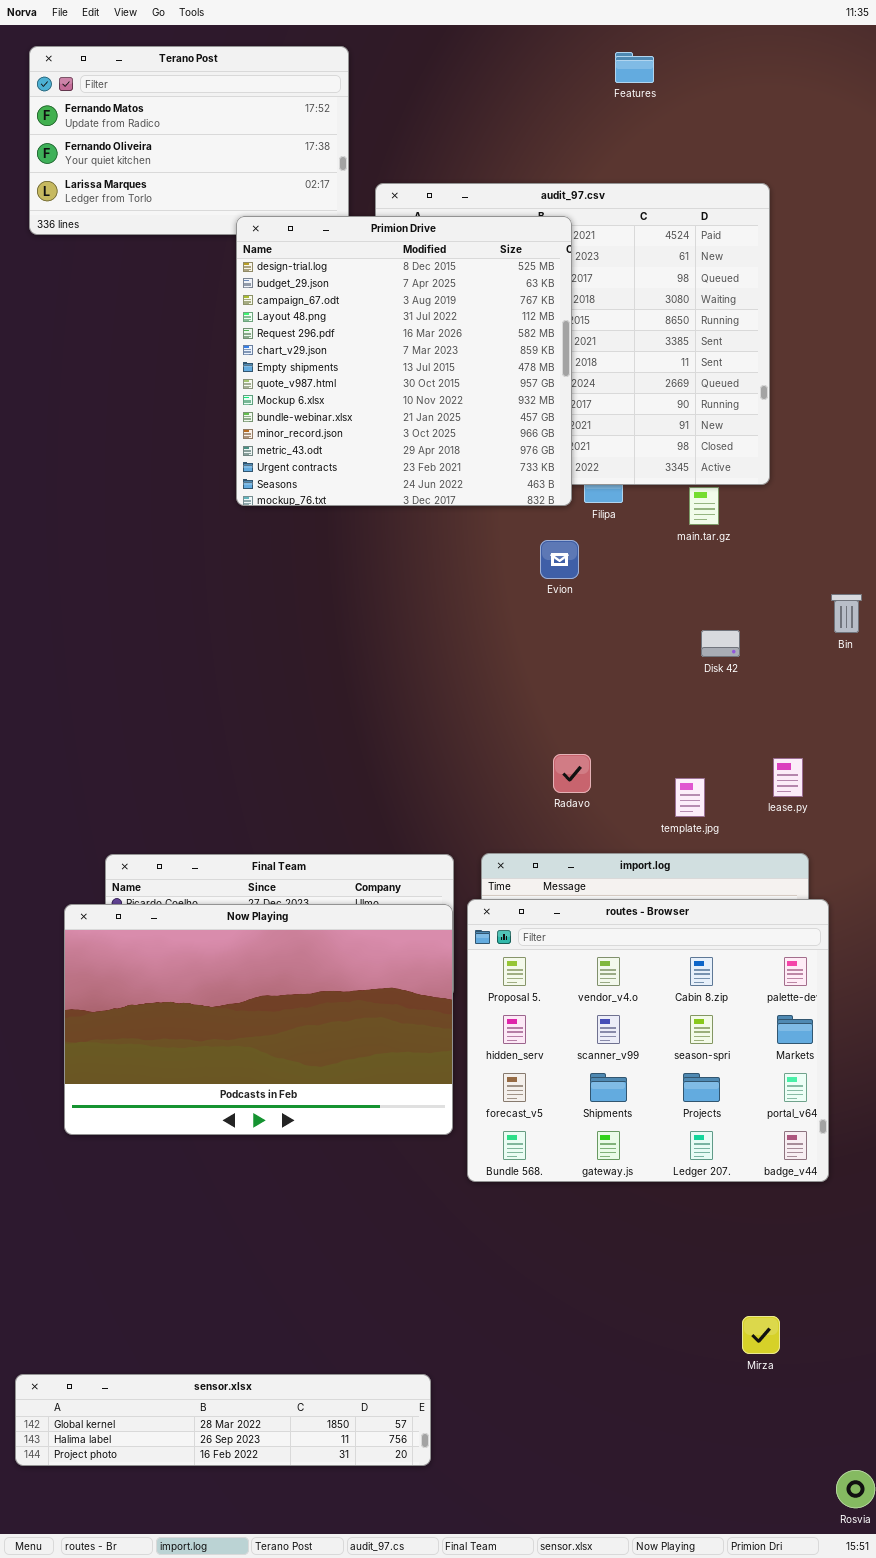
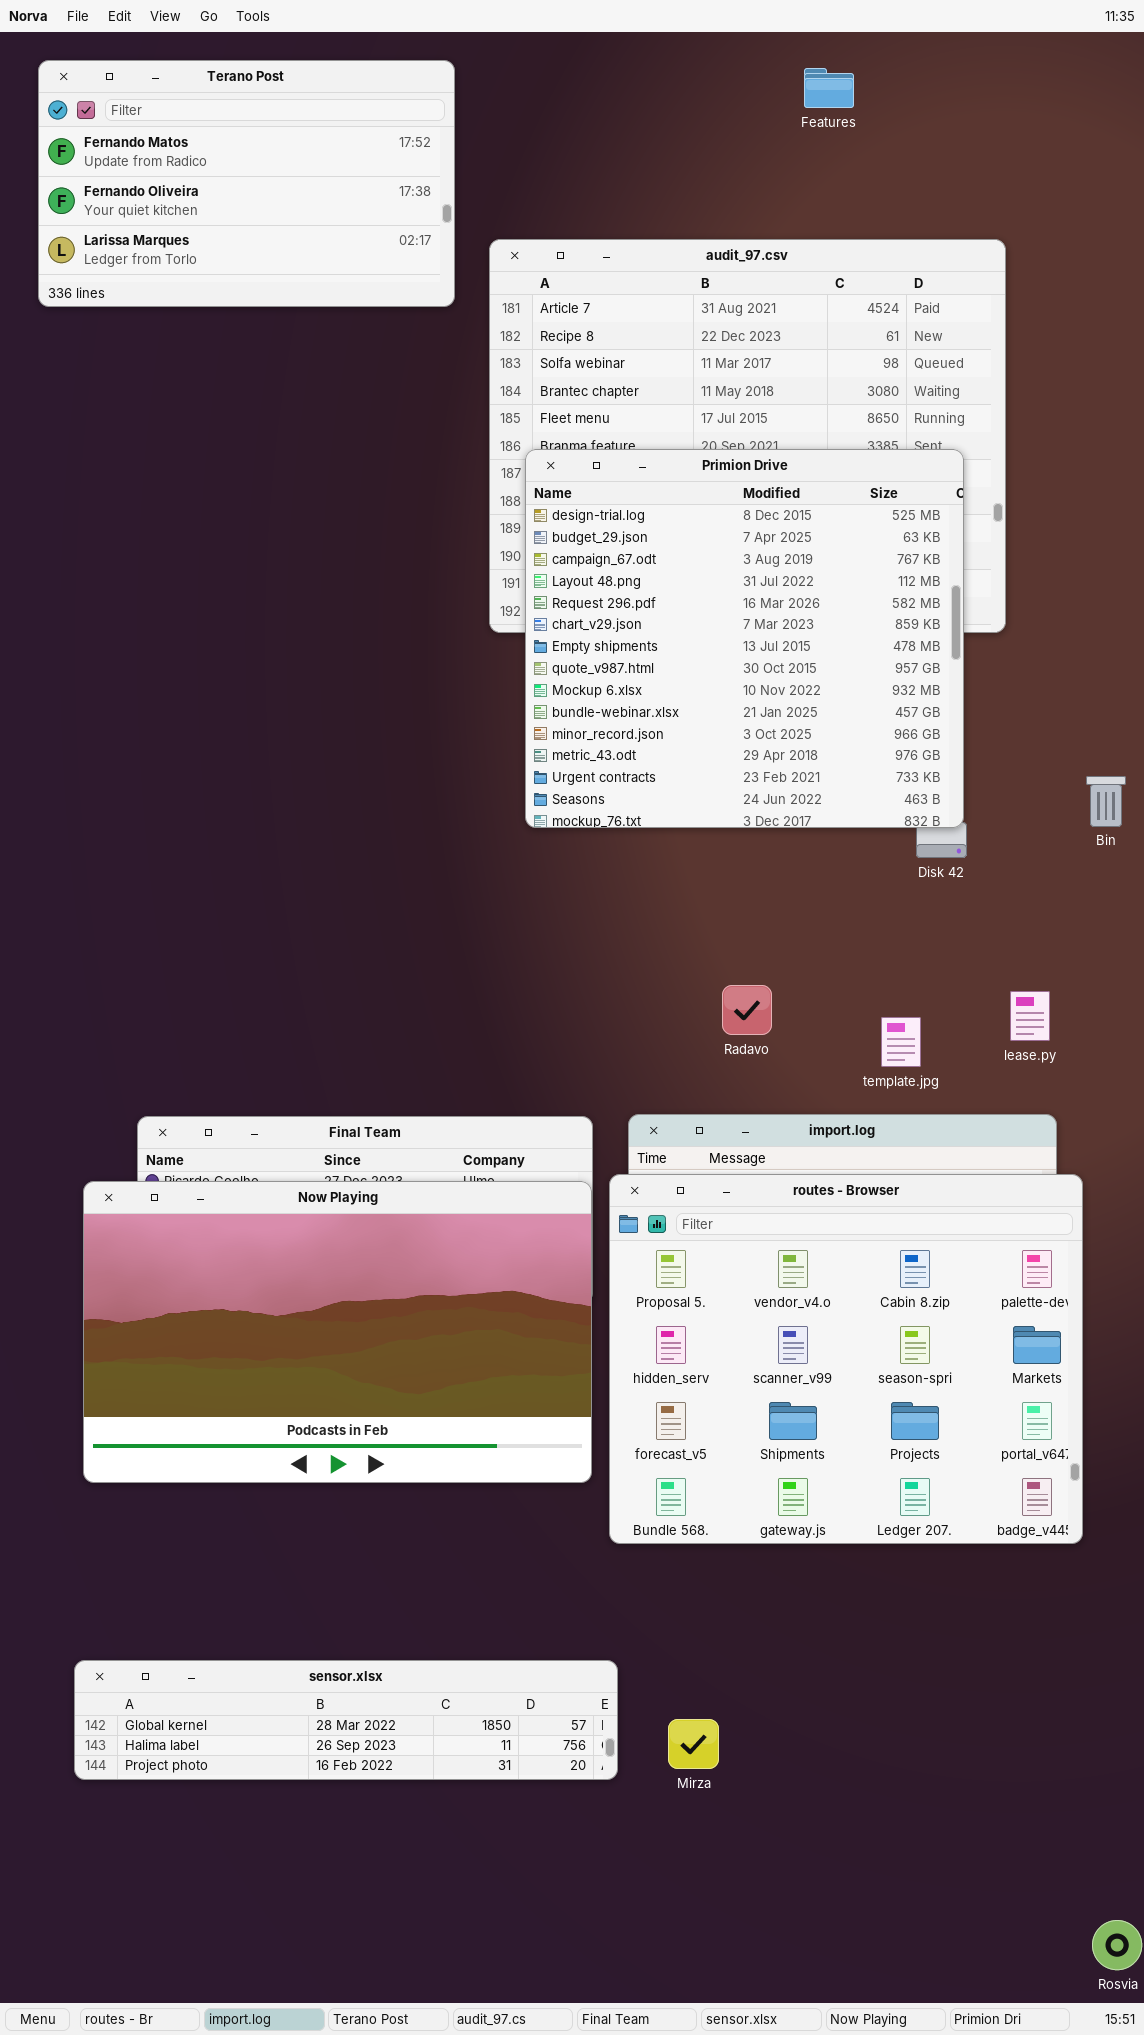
Primion Drive: [236,216,572,506] -> [525,449,964,828], moved
Mirza: [742,1316,780,1354] -> [668,1719,719,1769], moved
sensor.xlsx: [15,1374,431,1466] -> [74,1660,618,1780], moved

